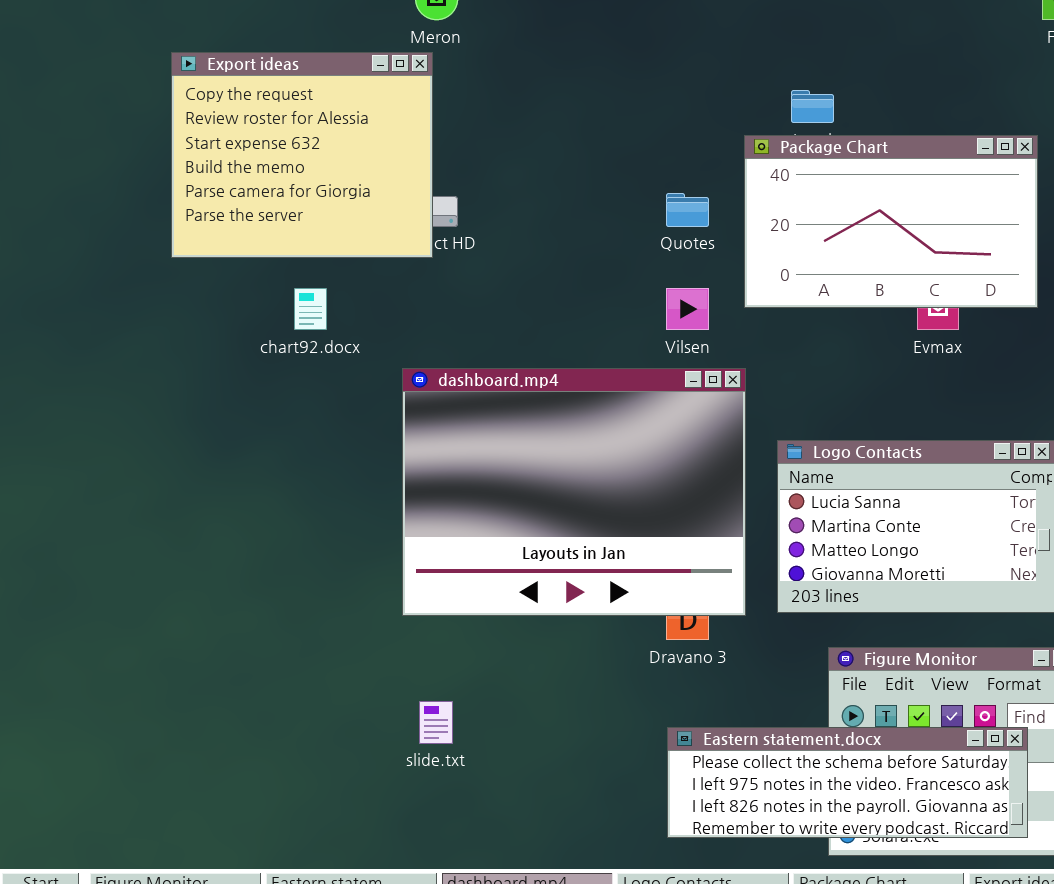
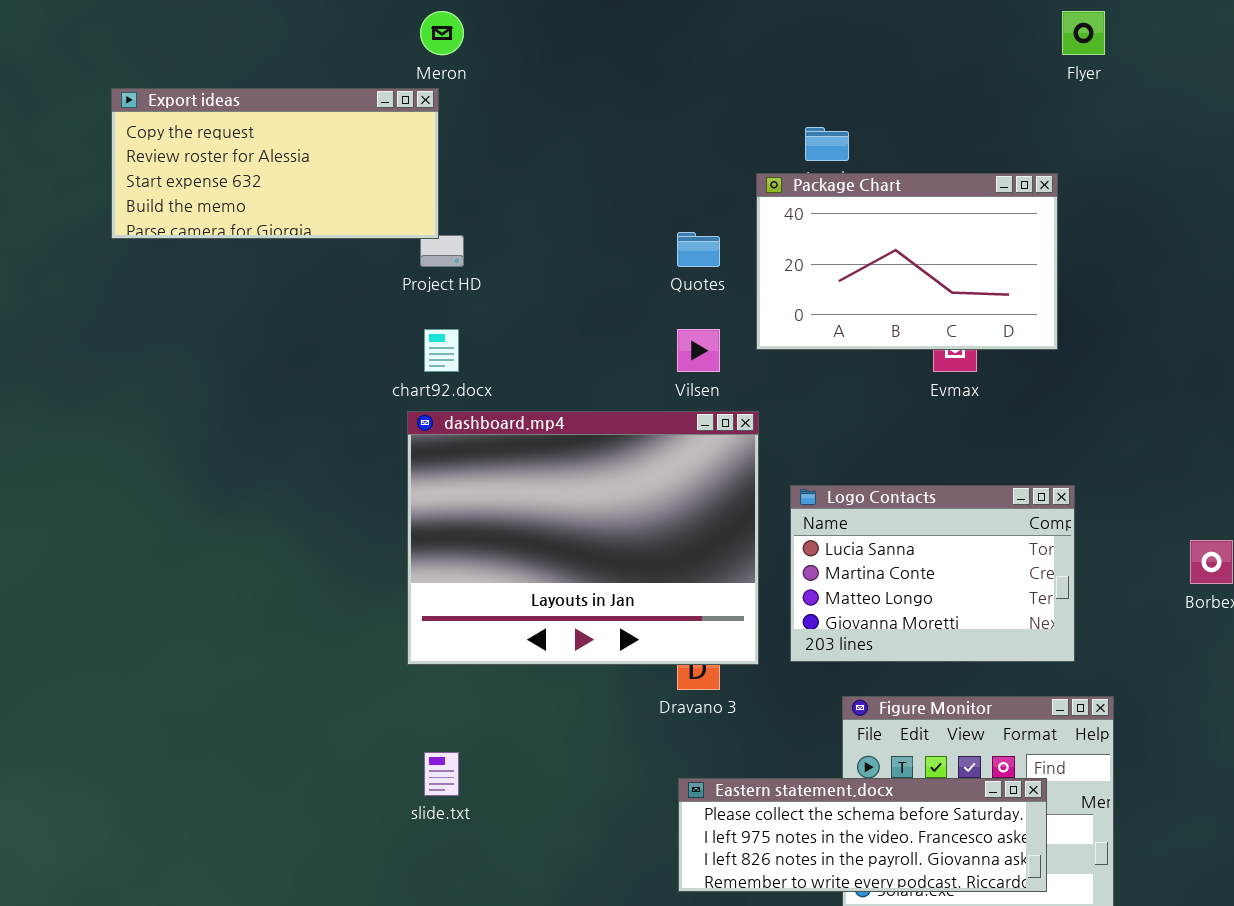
Export ideas: [171,52,433,258] -> [111,88,439,239], resized
chart92.docx: [294,288,327,330] -> [424,329,459,372], moved

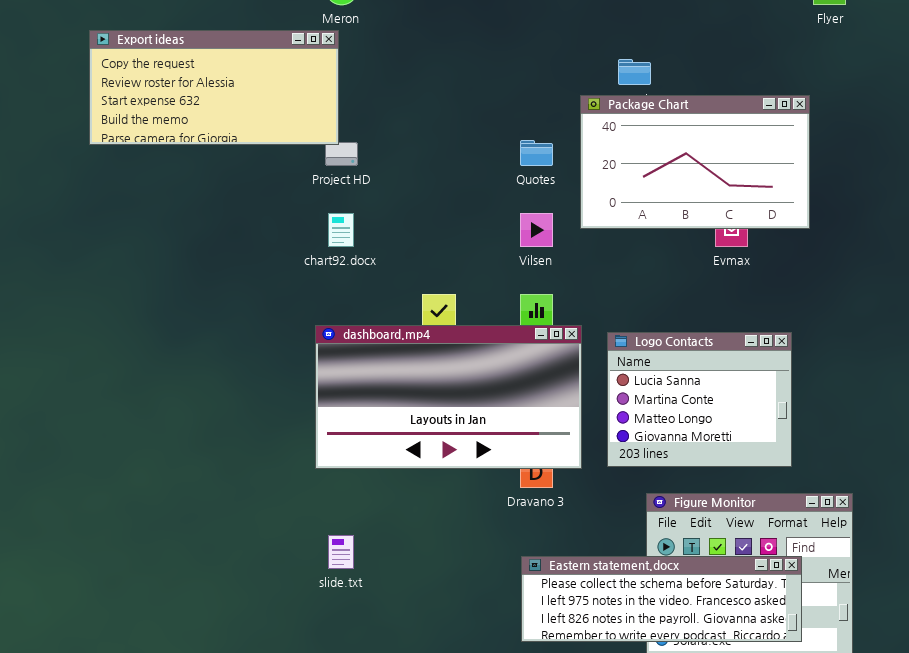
dashboard.mp4: [407,411,759,665] -> [315,325,582,469], resized
Logo Contacts: [790,485,1075,662] -> [607,332,792,467], resized

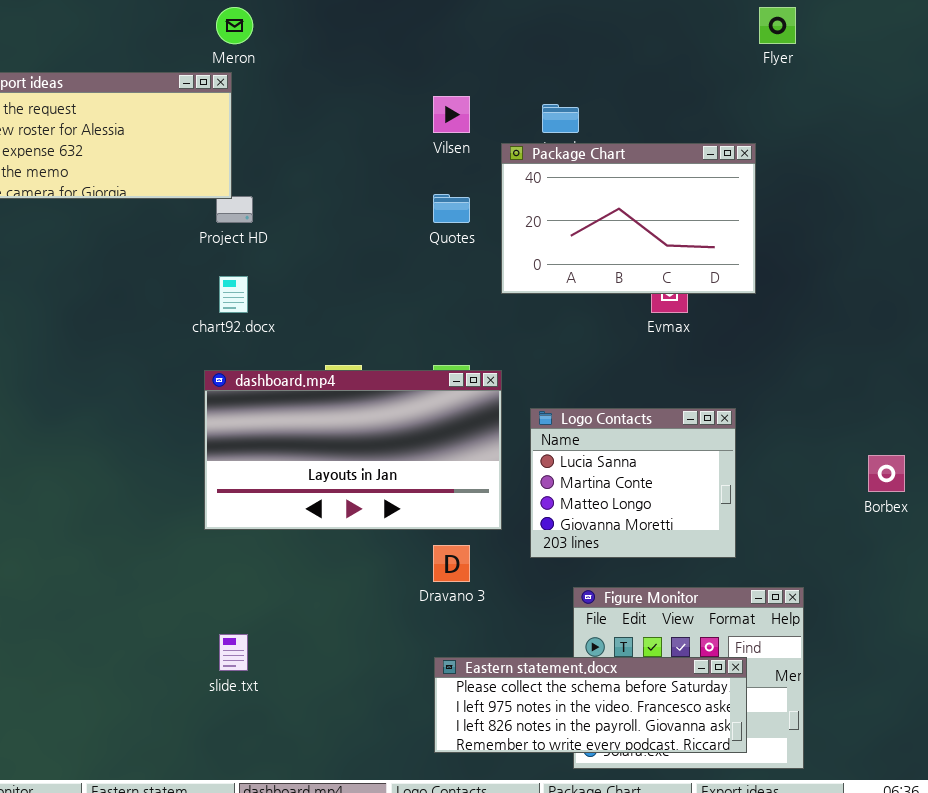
Vilsen: [520,213,553,247] -> [433,96,470,133], moved
dashboard.mp4: [315,325,582,469] -> [204,370,502,530], moved

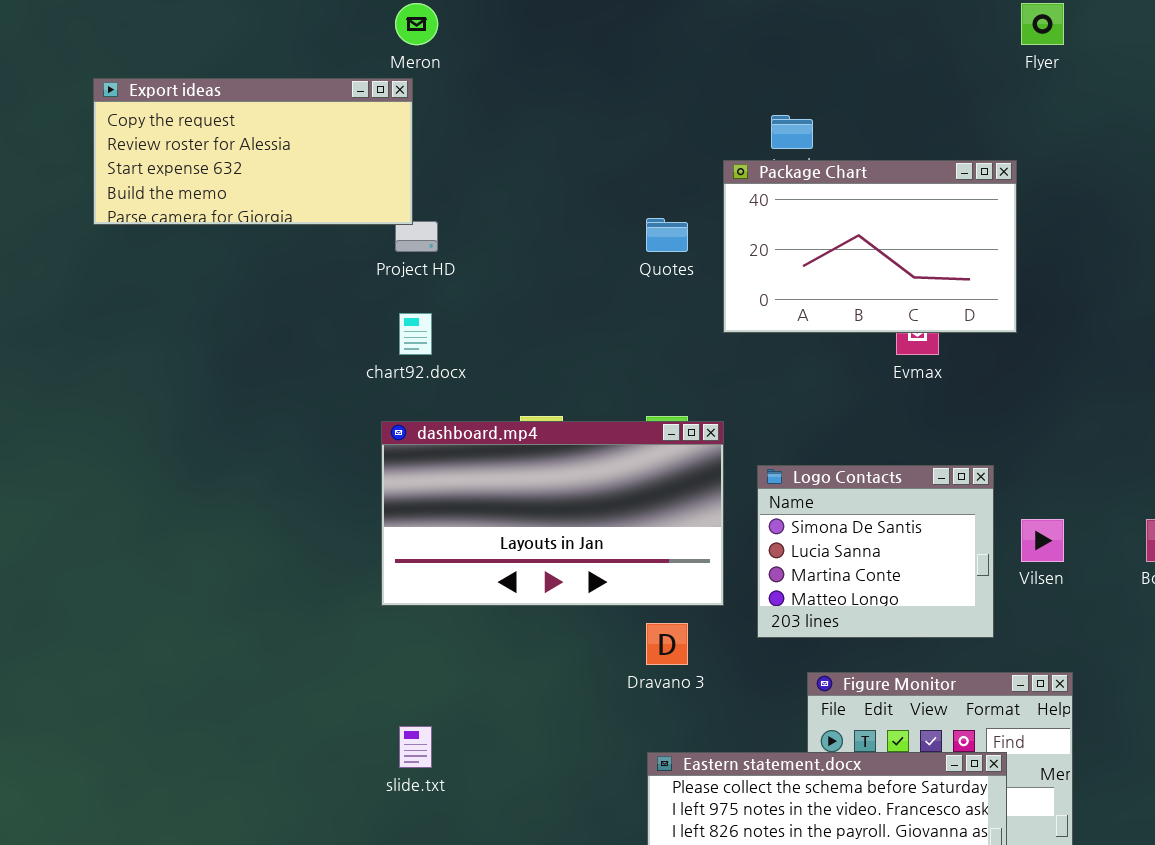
Vilsen: [433,96,470,133] -> [1021,519,1064,562], moved
Logo Contacts: [530,408,736,558] -> [757,465,994,638], scrolled up 1 row

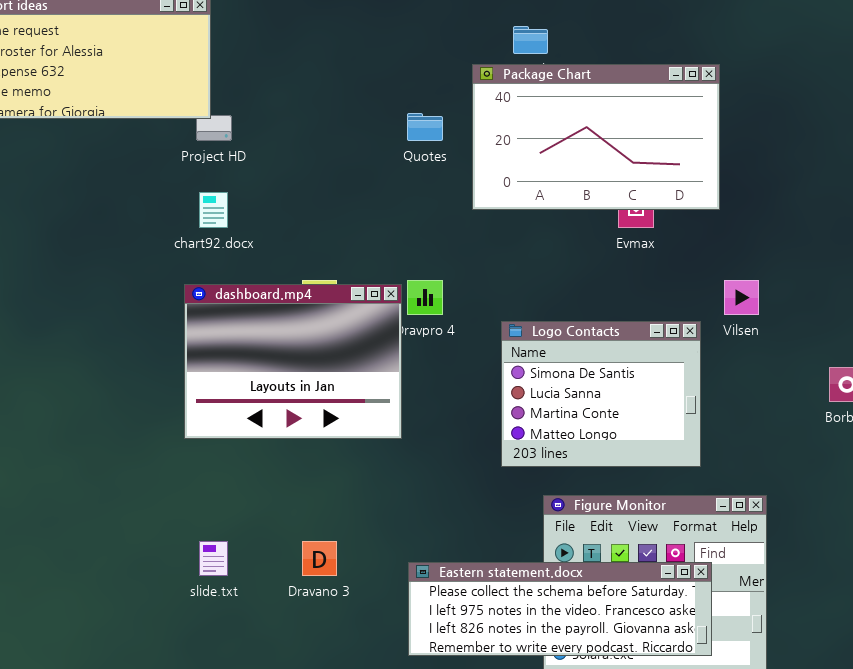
dashboard.mp4: [381,421,724,606] -> [184,284,402,439], resized
Vilsen: [1021,519,1064,562] -> [724,280,759,315], moved
Dravano 3: [646,623,688,665] -> [302,541,337,576], moved

